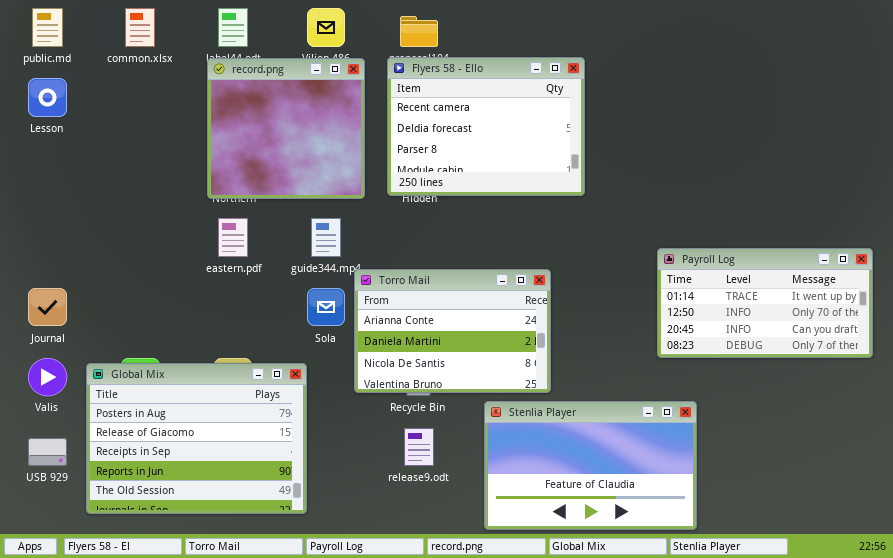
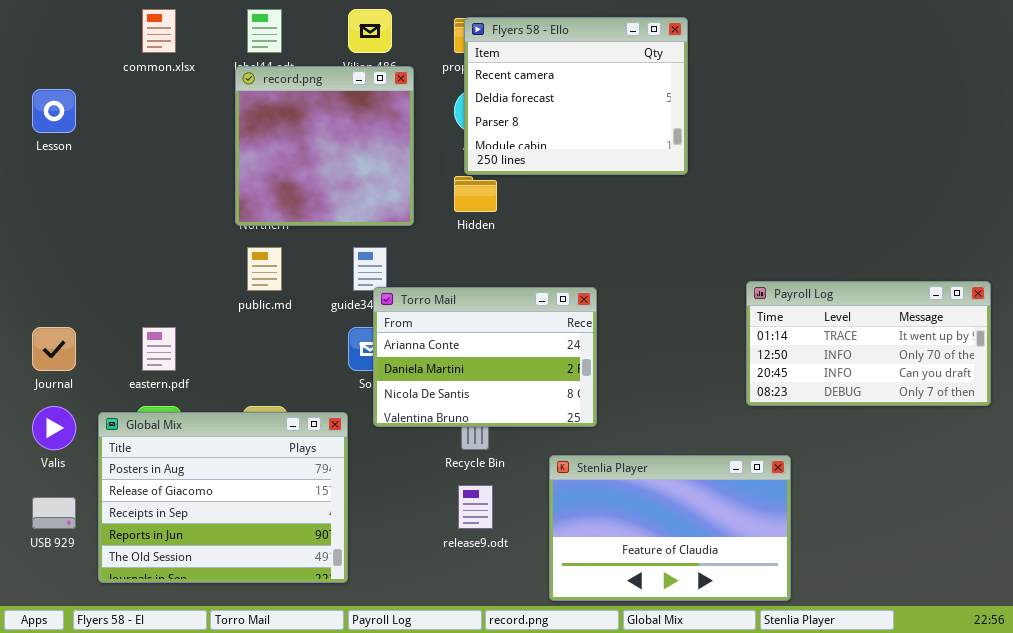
public.md: [32,8,63,47] -> [247,247,282,291], moved
Flyers 58 - Ello: [387,57,585,196] -> [464,17,688,175], moved
eastern.pdf: [218,218,248,257] -> [142,327,176,371], moved
Torro Mail: [354,269,551,393] -> [373,287,597,427], moved

